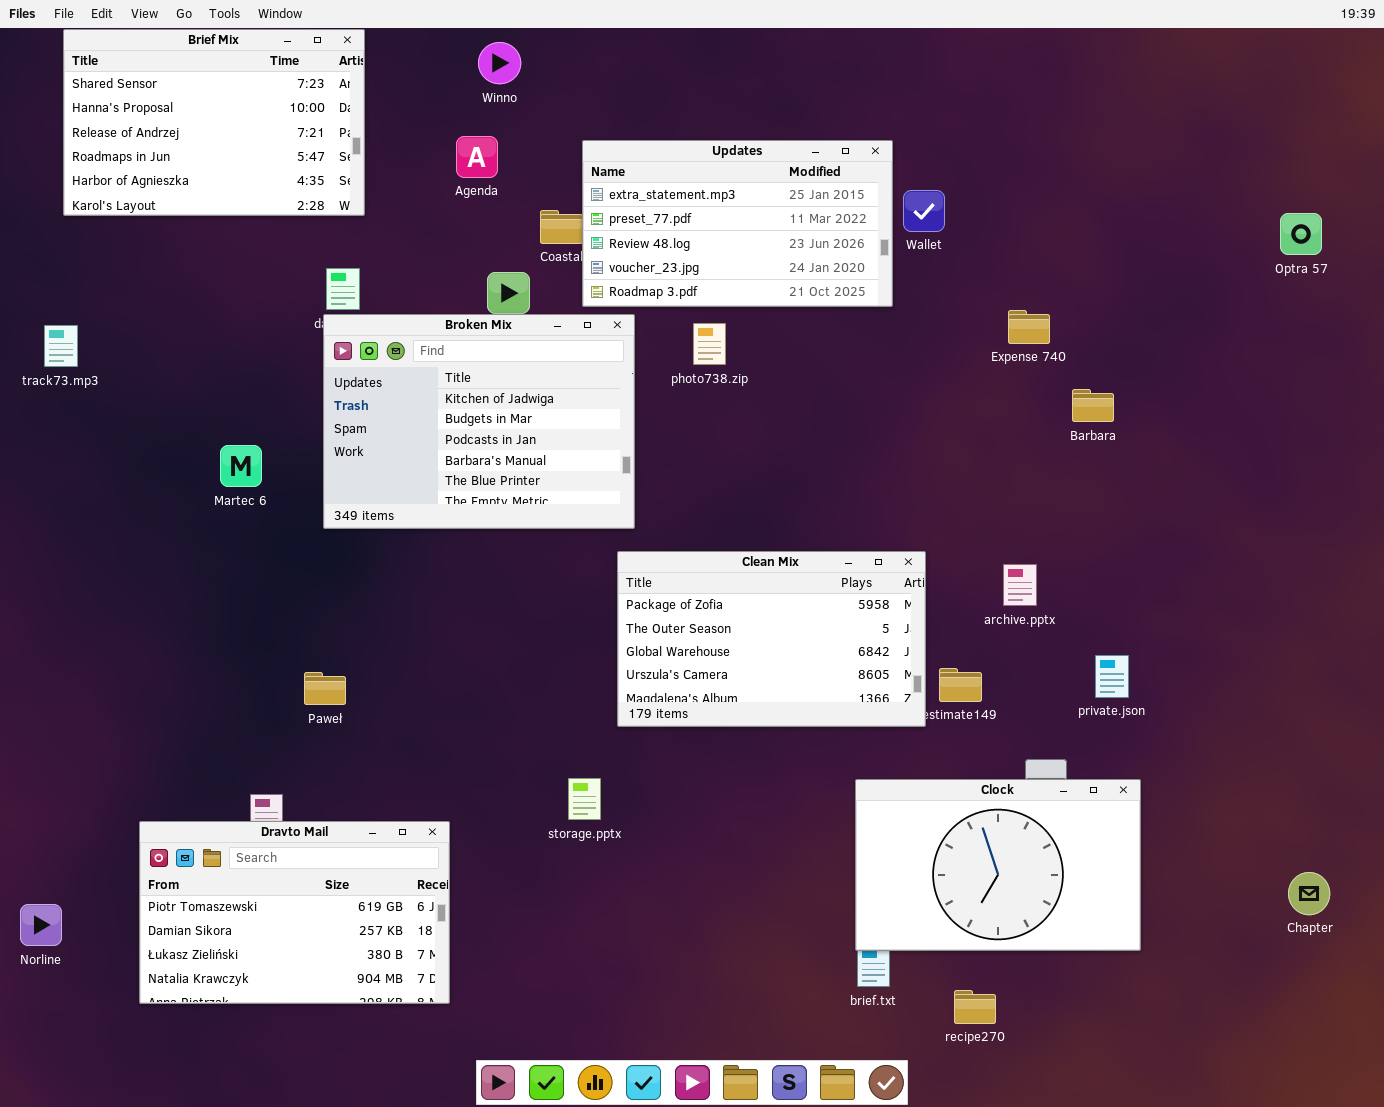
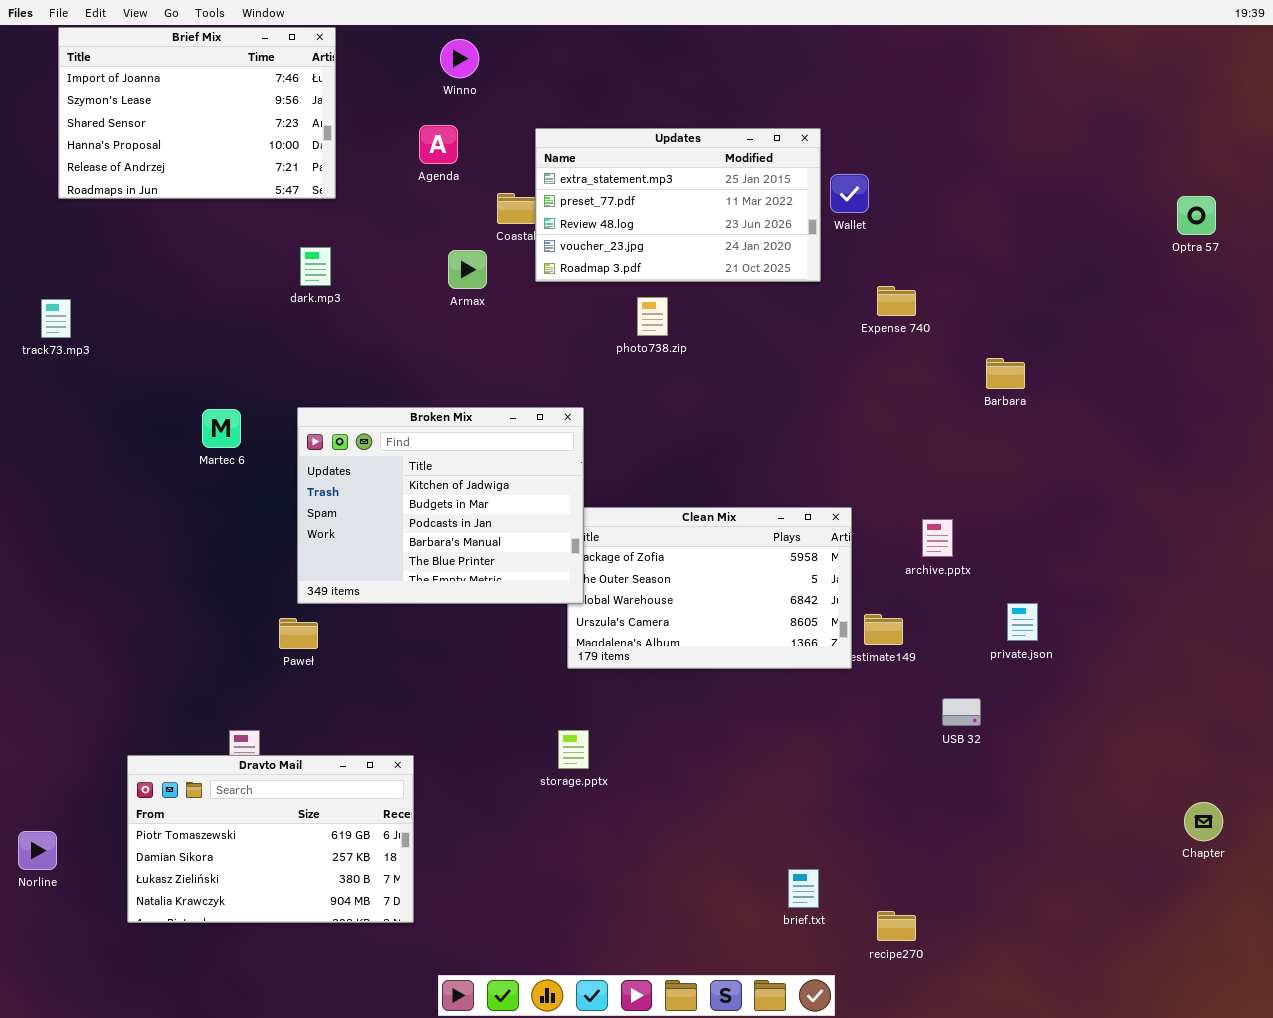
Brief Mix: [63,29,365,216] -> [58,27,336,199], scrolled up 2 rows
Expense 740: [1008,310,1050,344] -> [877,286,916,316], moved
Broken Mix: [323,314,635,529] -> [297,407,584,604], moved
storage.pptx: [568,778,601,820] -> [558,730,589,769], moved
Clock: [855,779,1141,951] -> none, closed

